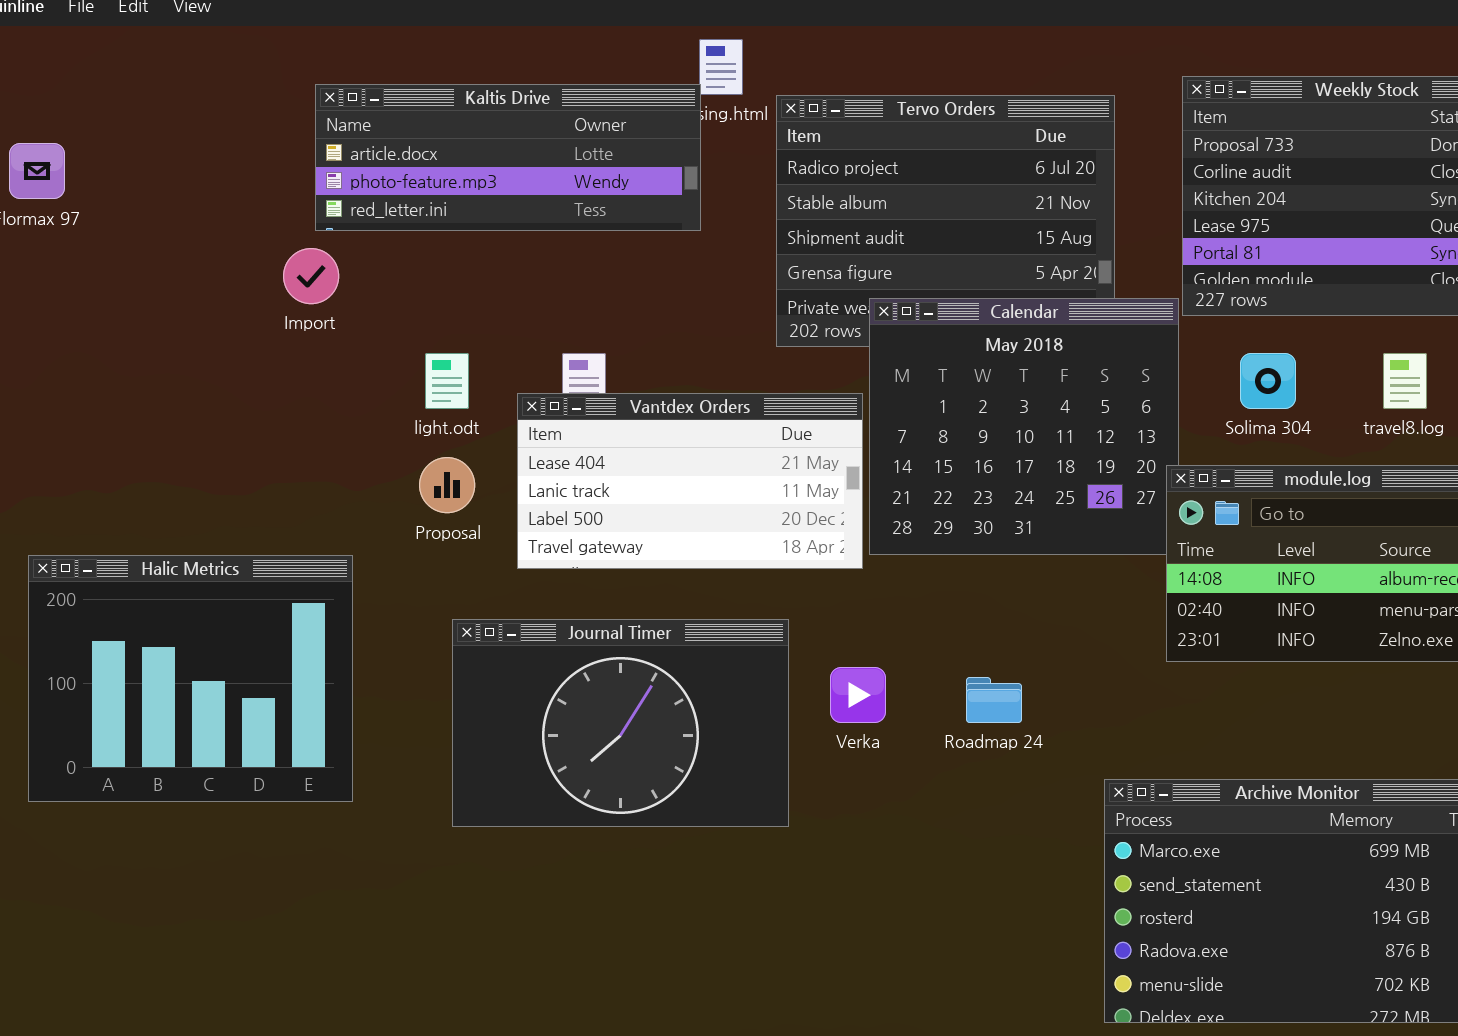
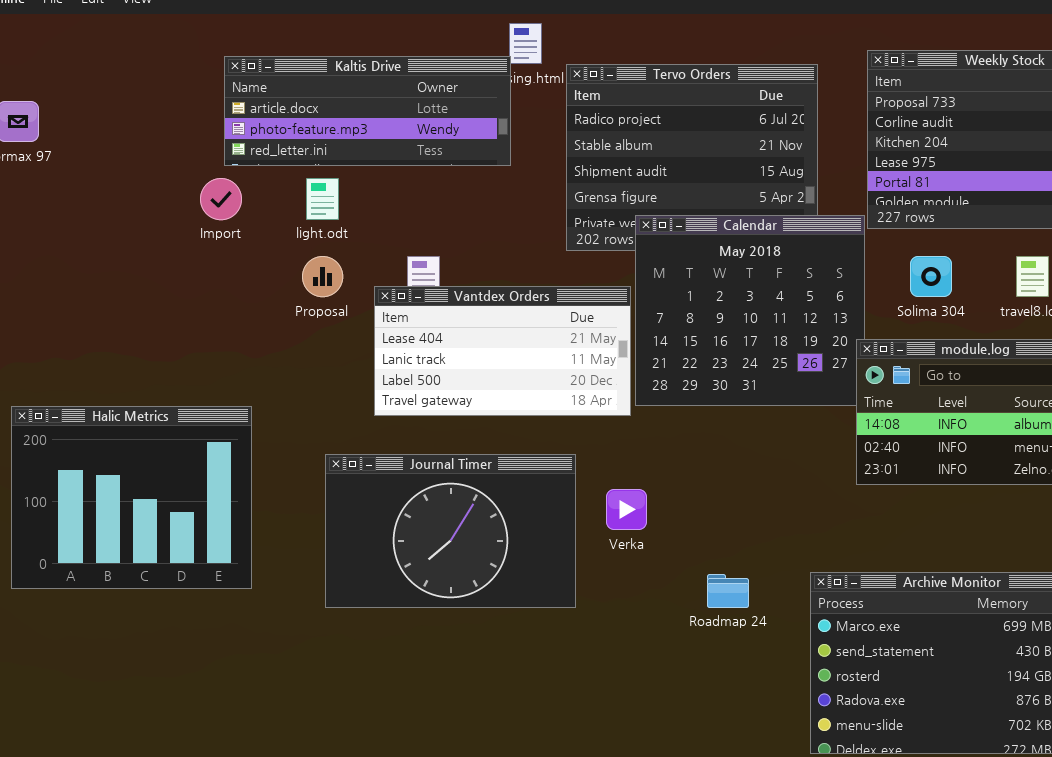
light.odt: [425,353,469,409] -> [306,178,339,220], moved
Proposal: [419,457,475,513] -> [302,256,343,297], moved
Roadmap 24: [966,677,1022,723] -> [707,574,749,608], moved

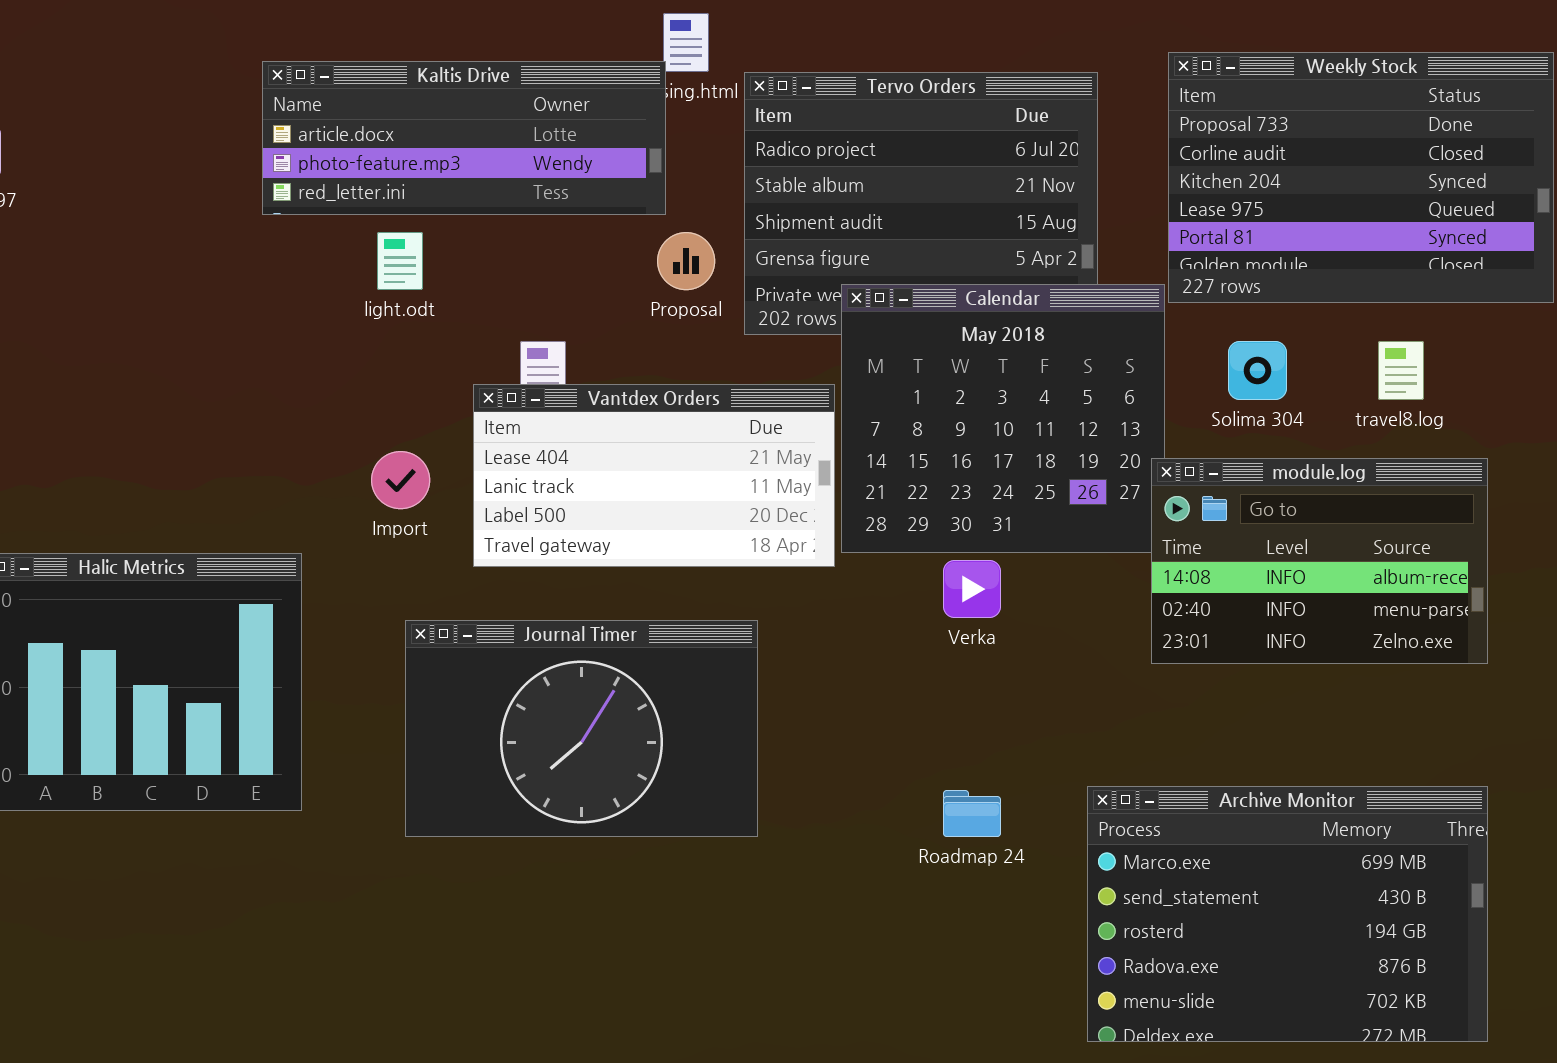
Import: [200,178,242,220] -> [371,451,430,509], moved
Proposal: [302,256,343,297] -> [657,232,715,290], moved
Verka: [606,489,647,530] -> [943,560,1001,618], moved

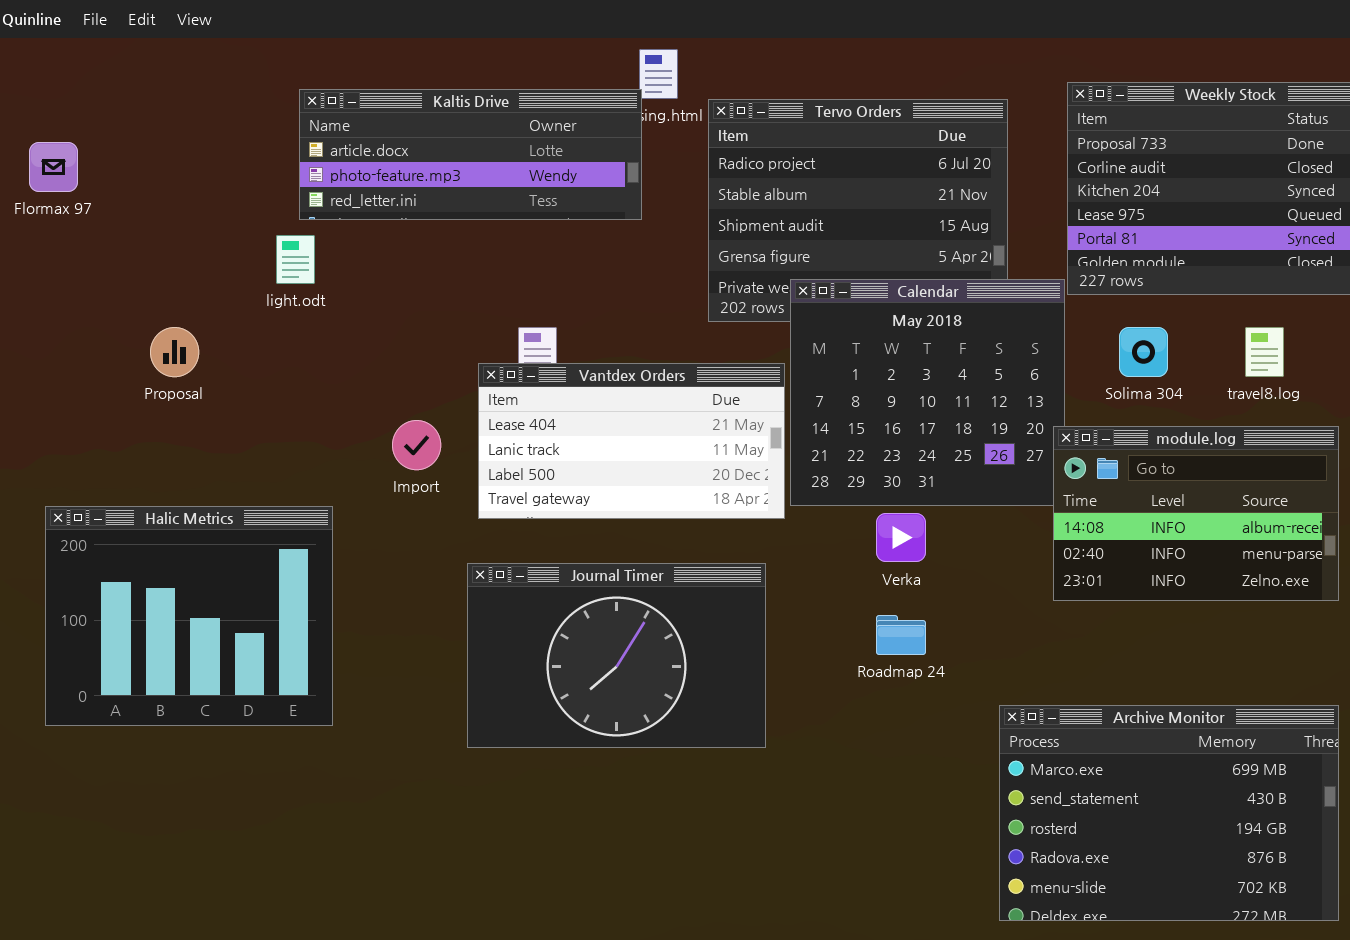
light.odt: [377,232,423,290] -> [276,235,315,284], moved
Proposal: [657,232,715,290] -> [150,327,199,377], moved
Journal Timer: [405,620,758,837] -> [467,563,766,748], moved
Roadmap 24: [943,790,1001,837] -> [876,615,926,655], moved

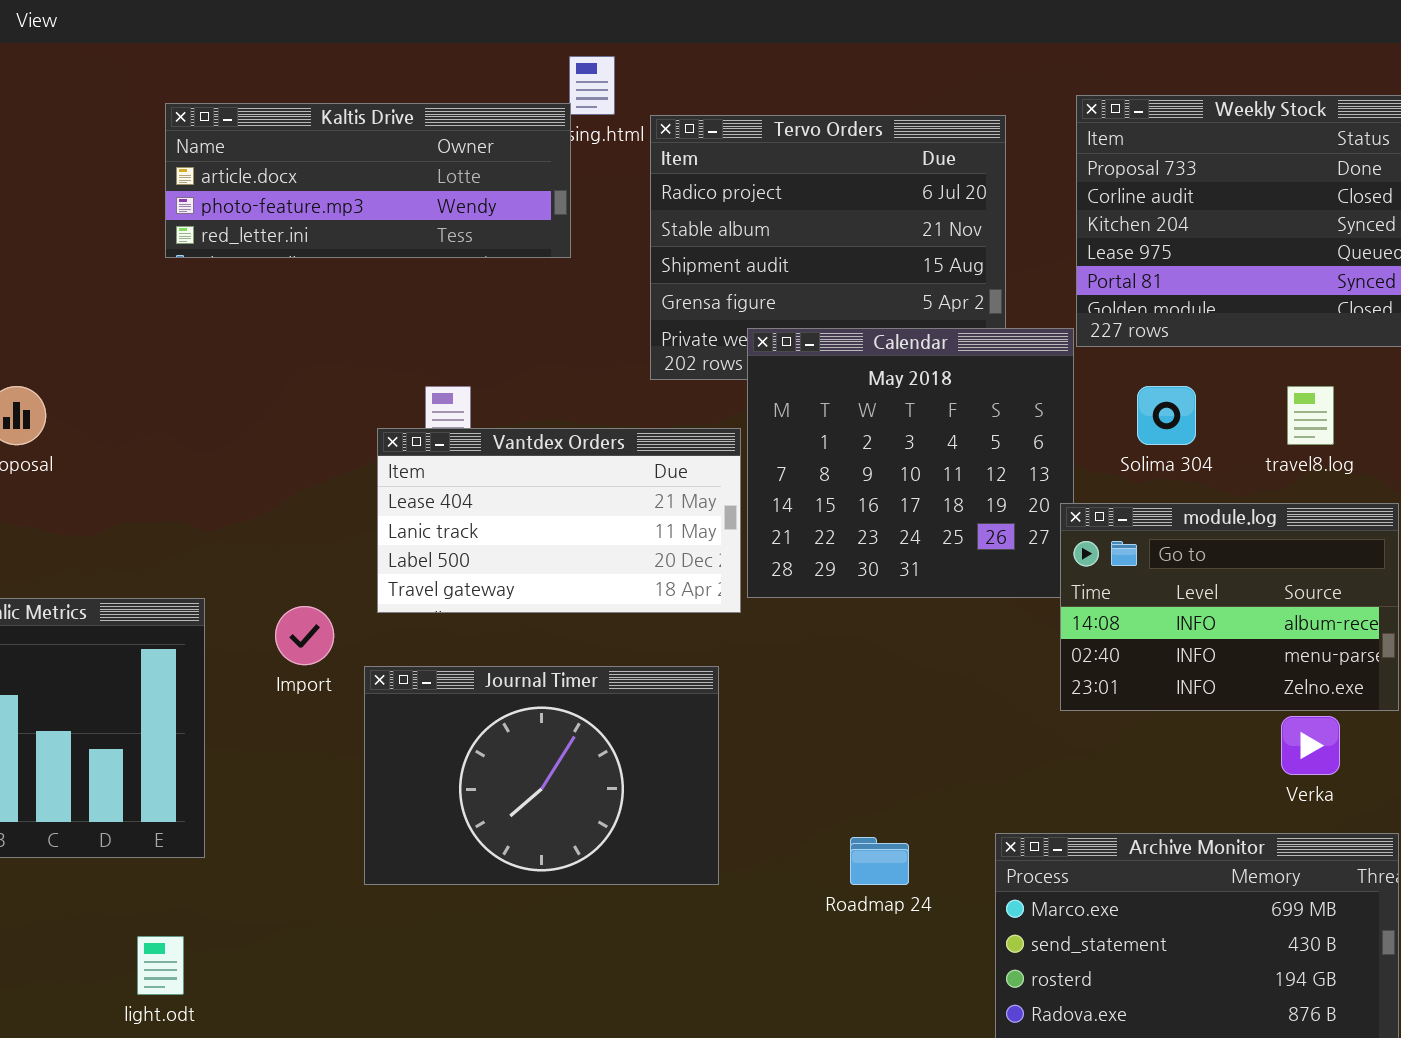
light.odt: [276,235,315,284] -> [137,936,184,995], moved
Import: [392,420,441,470] -> [275,606,334,665], moved
Verka: [876,513,926,562] -> [1281,716,1340,775], moved
Roadmap 24: [876,615,926,655] -> [850,837,909,885], moved

